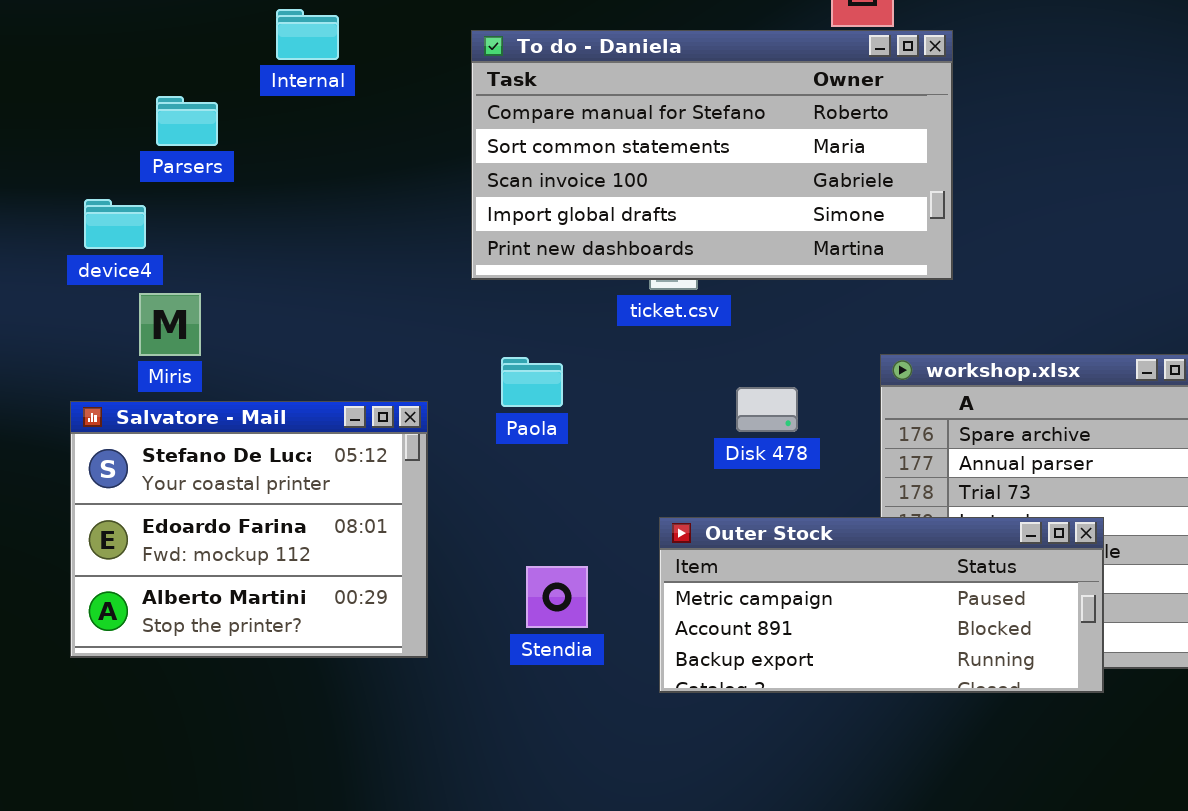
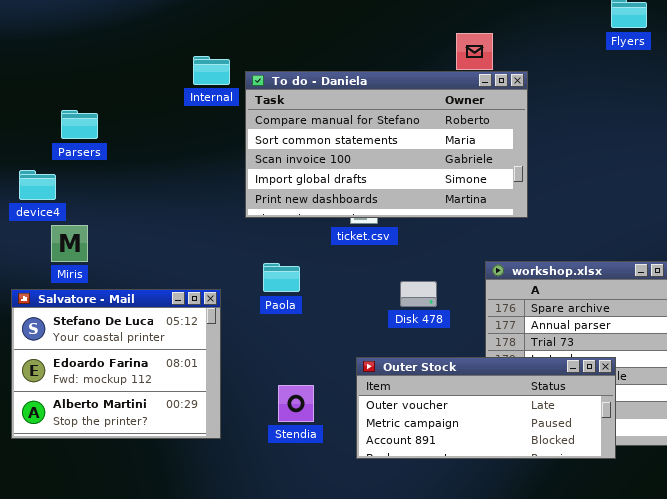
Internal: [276,9,339,60] -> [193,56,230,85], moved
Outer Stock: [659,517,1104,693] -> [356,357,616,459], scrolled up 1 row

